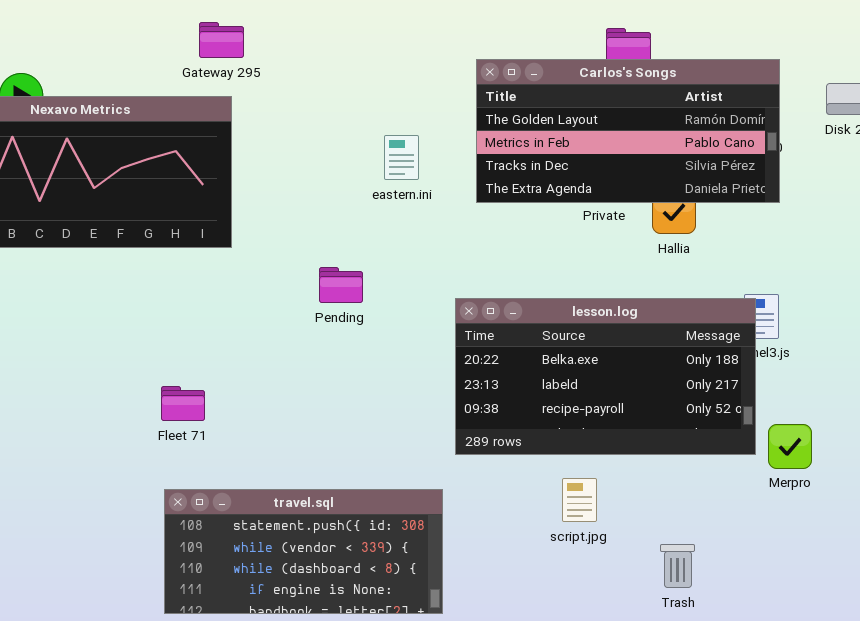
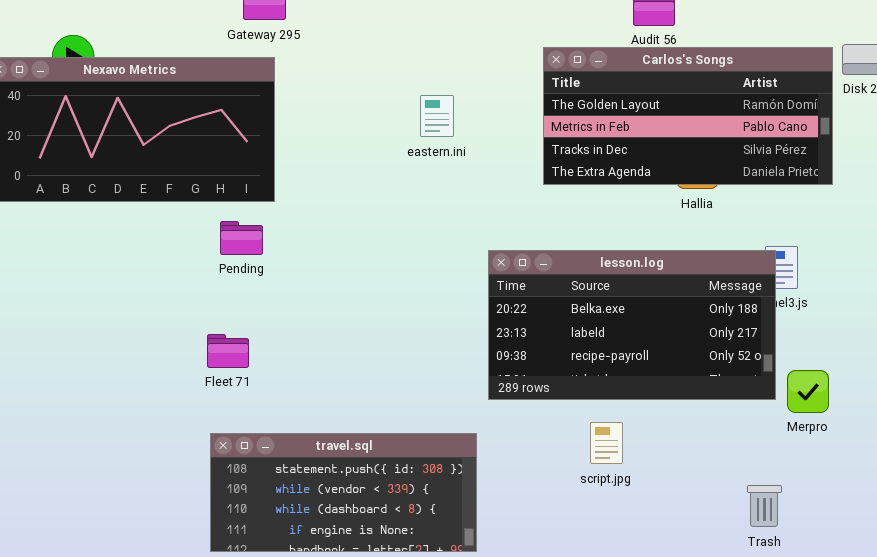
Carlos's Songs: [476,59,780,203] -> [543,47,833,185], moved
Pending: [319,267,363,303] -> [220,221,263,255], moved
Trash: [660,544,695,588] -> [747,485,782,527], moved

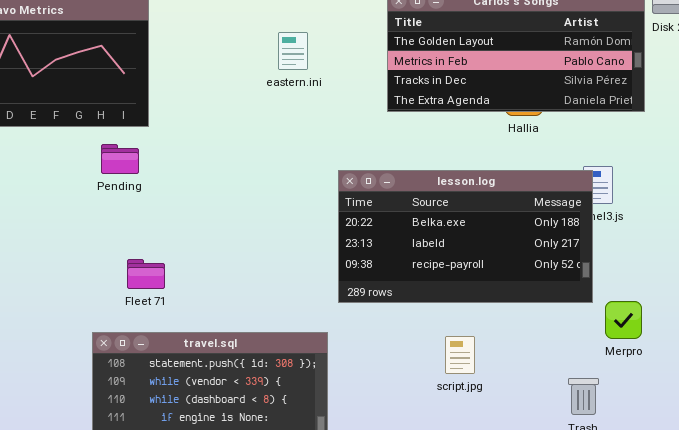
Fleet 71: [207,334,249,368] -> [127,259,165,289], moved
Merpro: [787,370,829,413] -> [605,301,642,339], moved
script.jpg: [590,422,623,464] -> [445,336,475,374], moved

